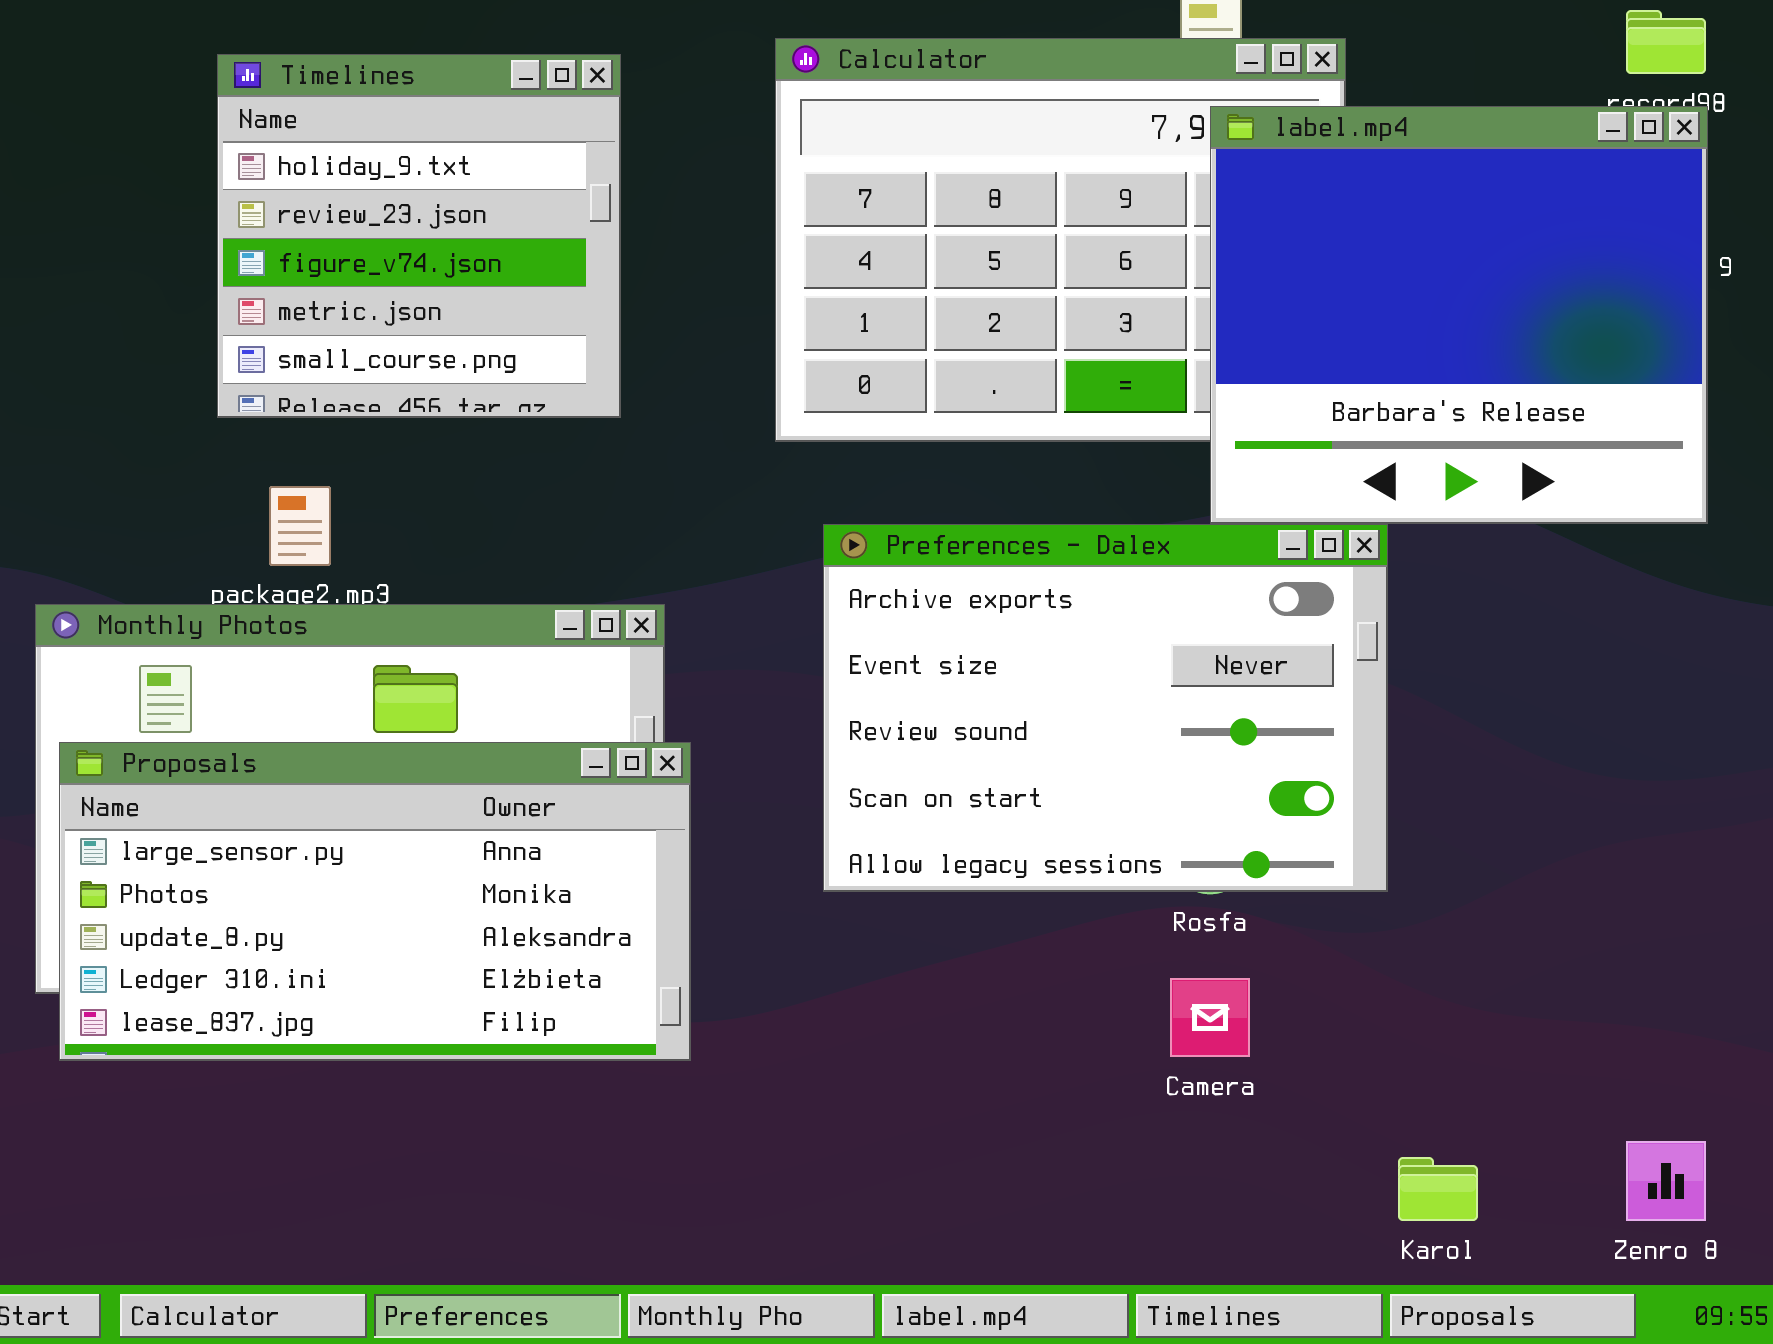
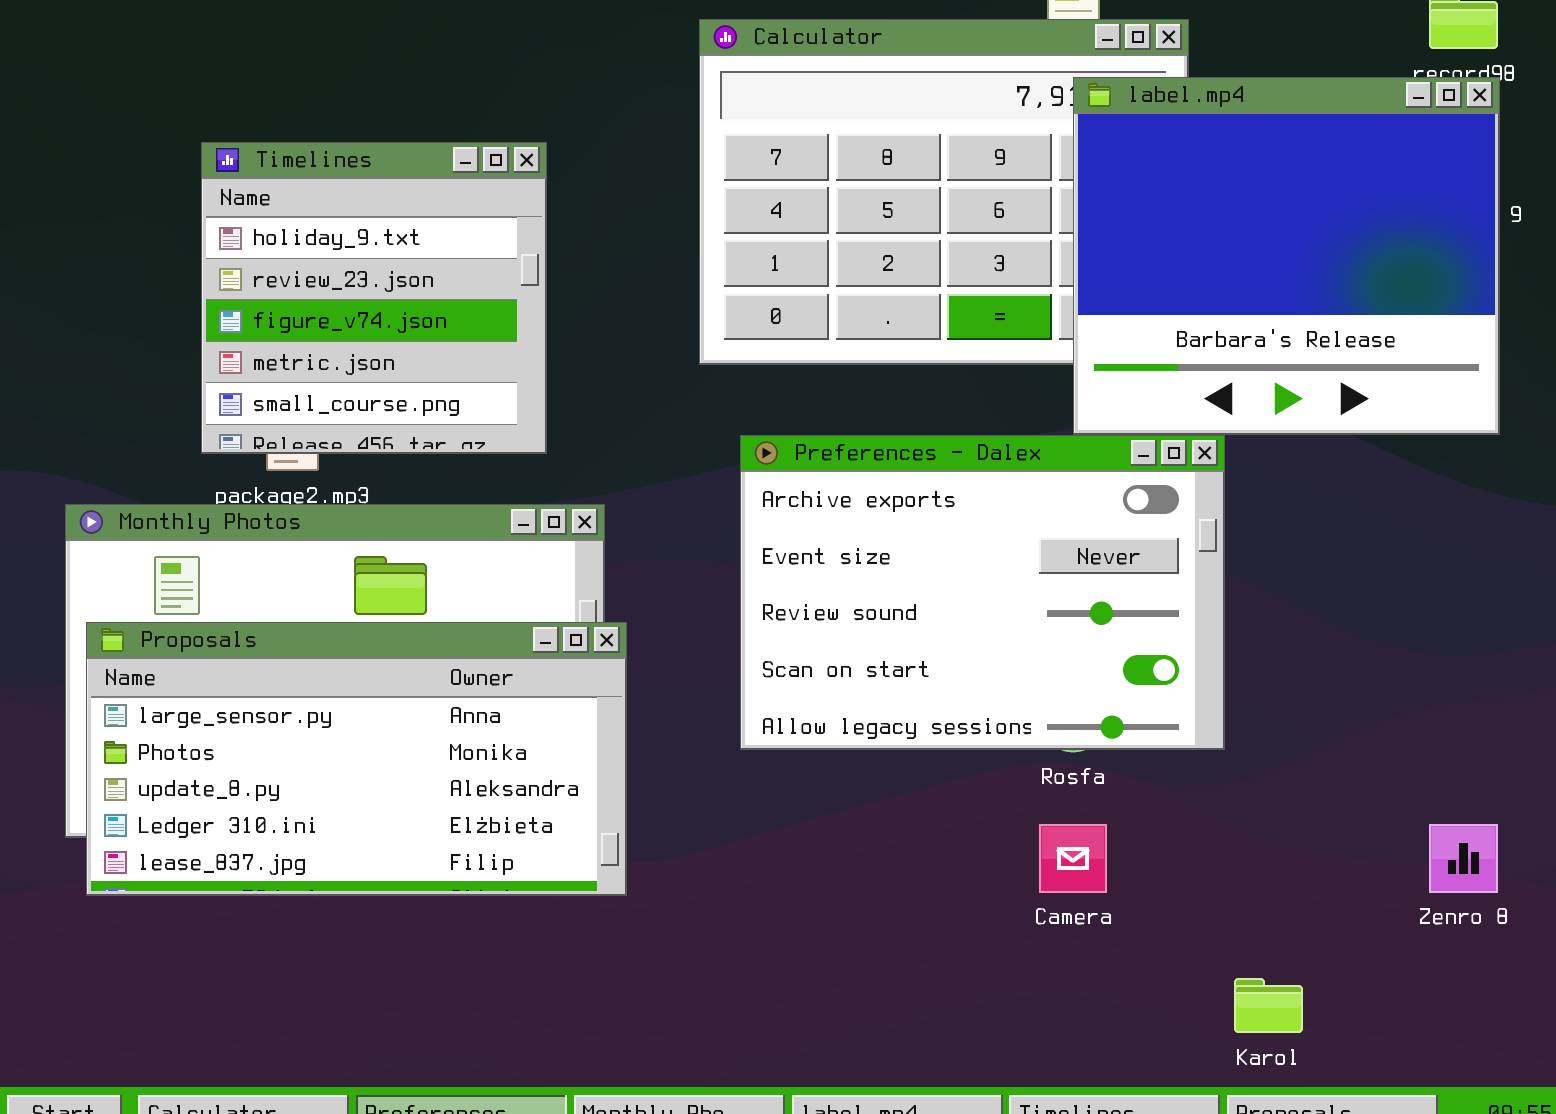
Timelines: [217,54,621,418] -> [201,142,547,454], moved
Zenro 8: [1626,1141,1706,1221] -> [1429,824,1498,893], moved

